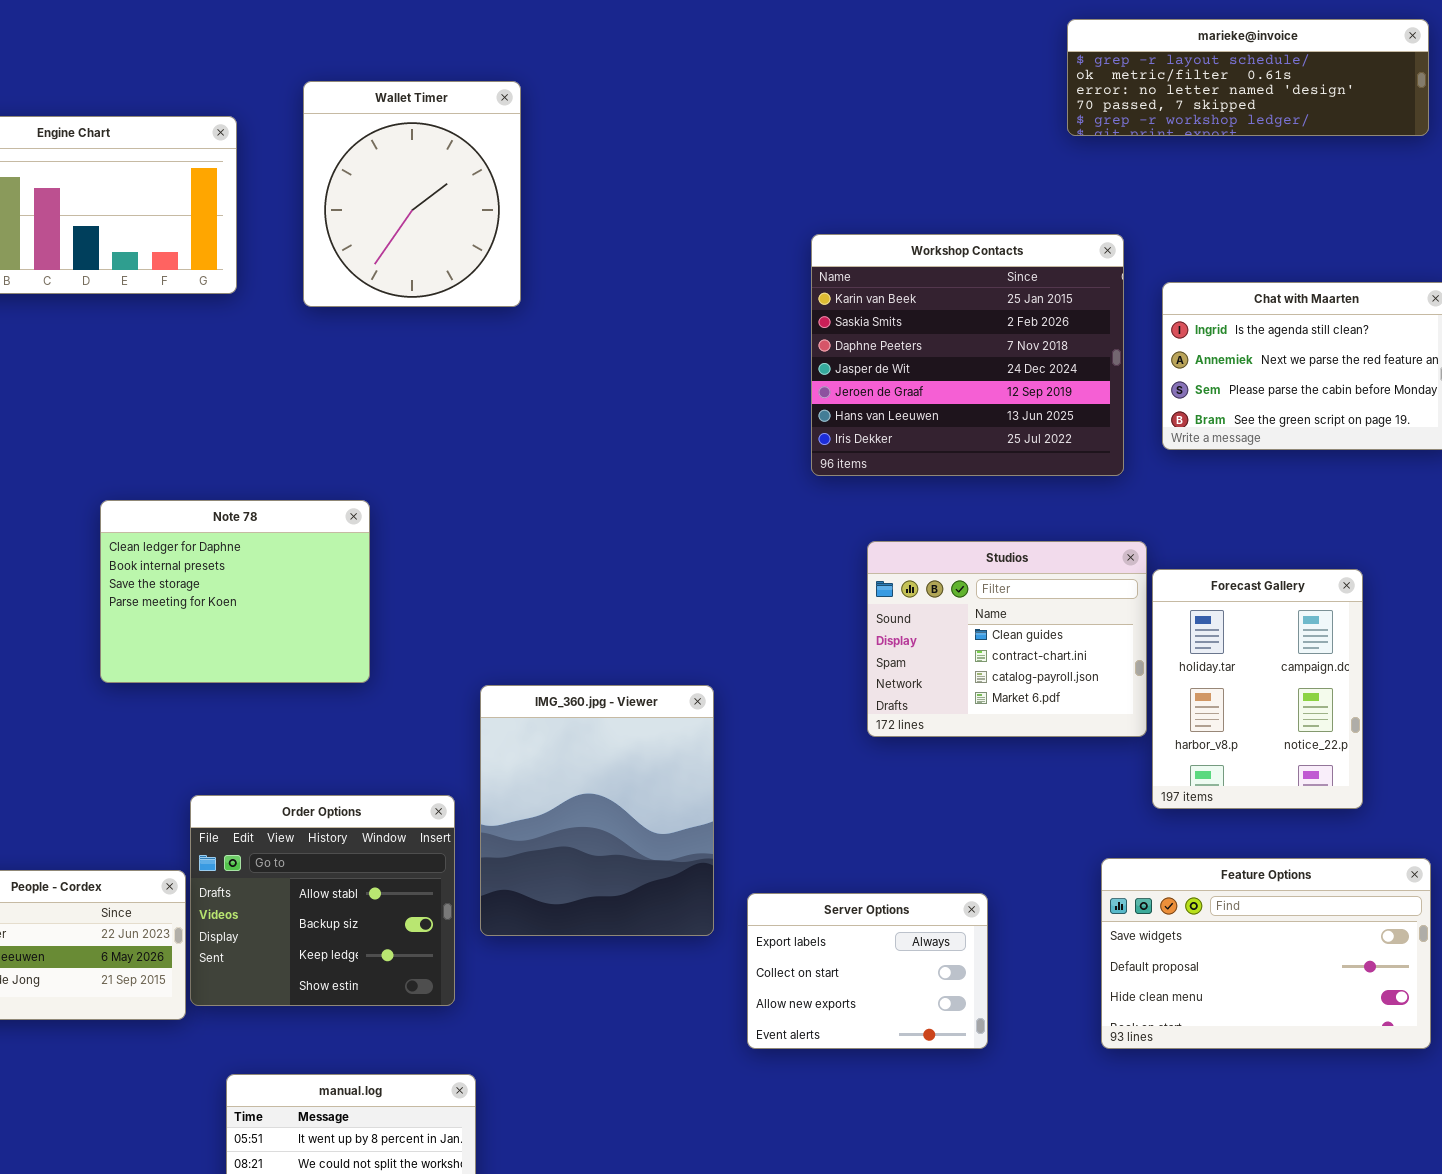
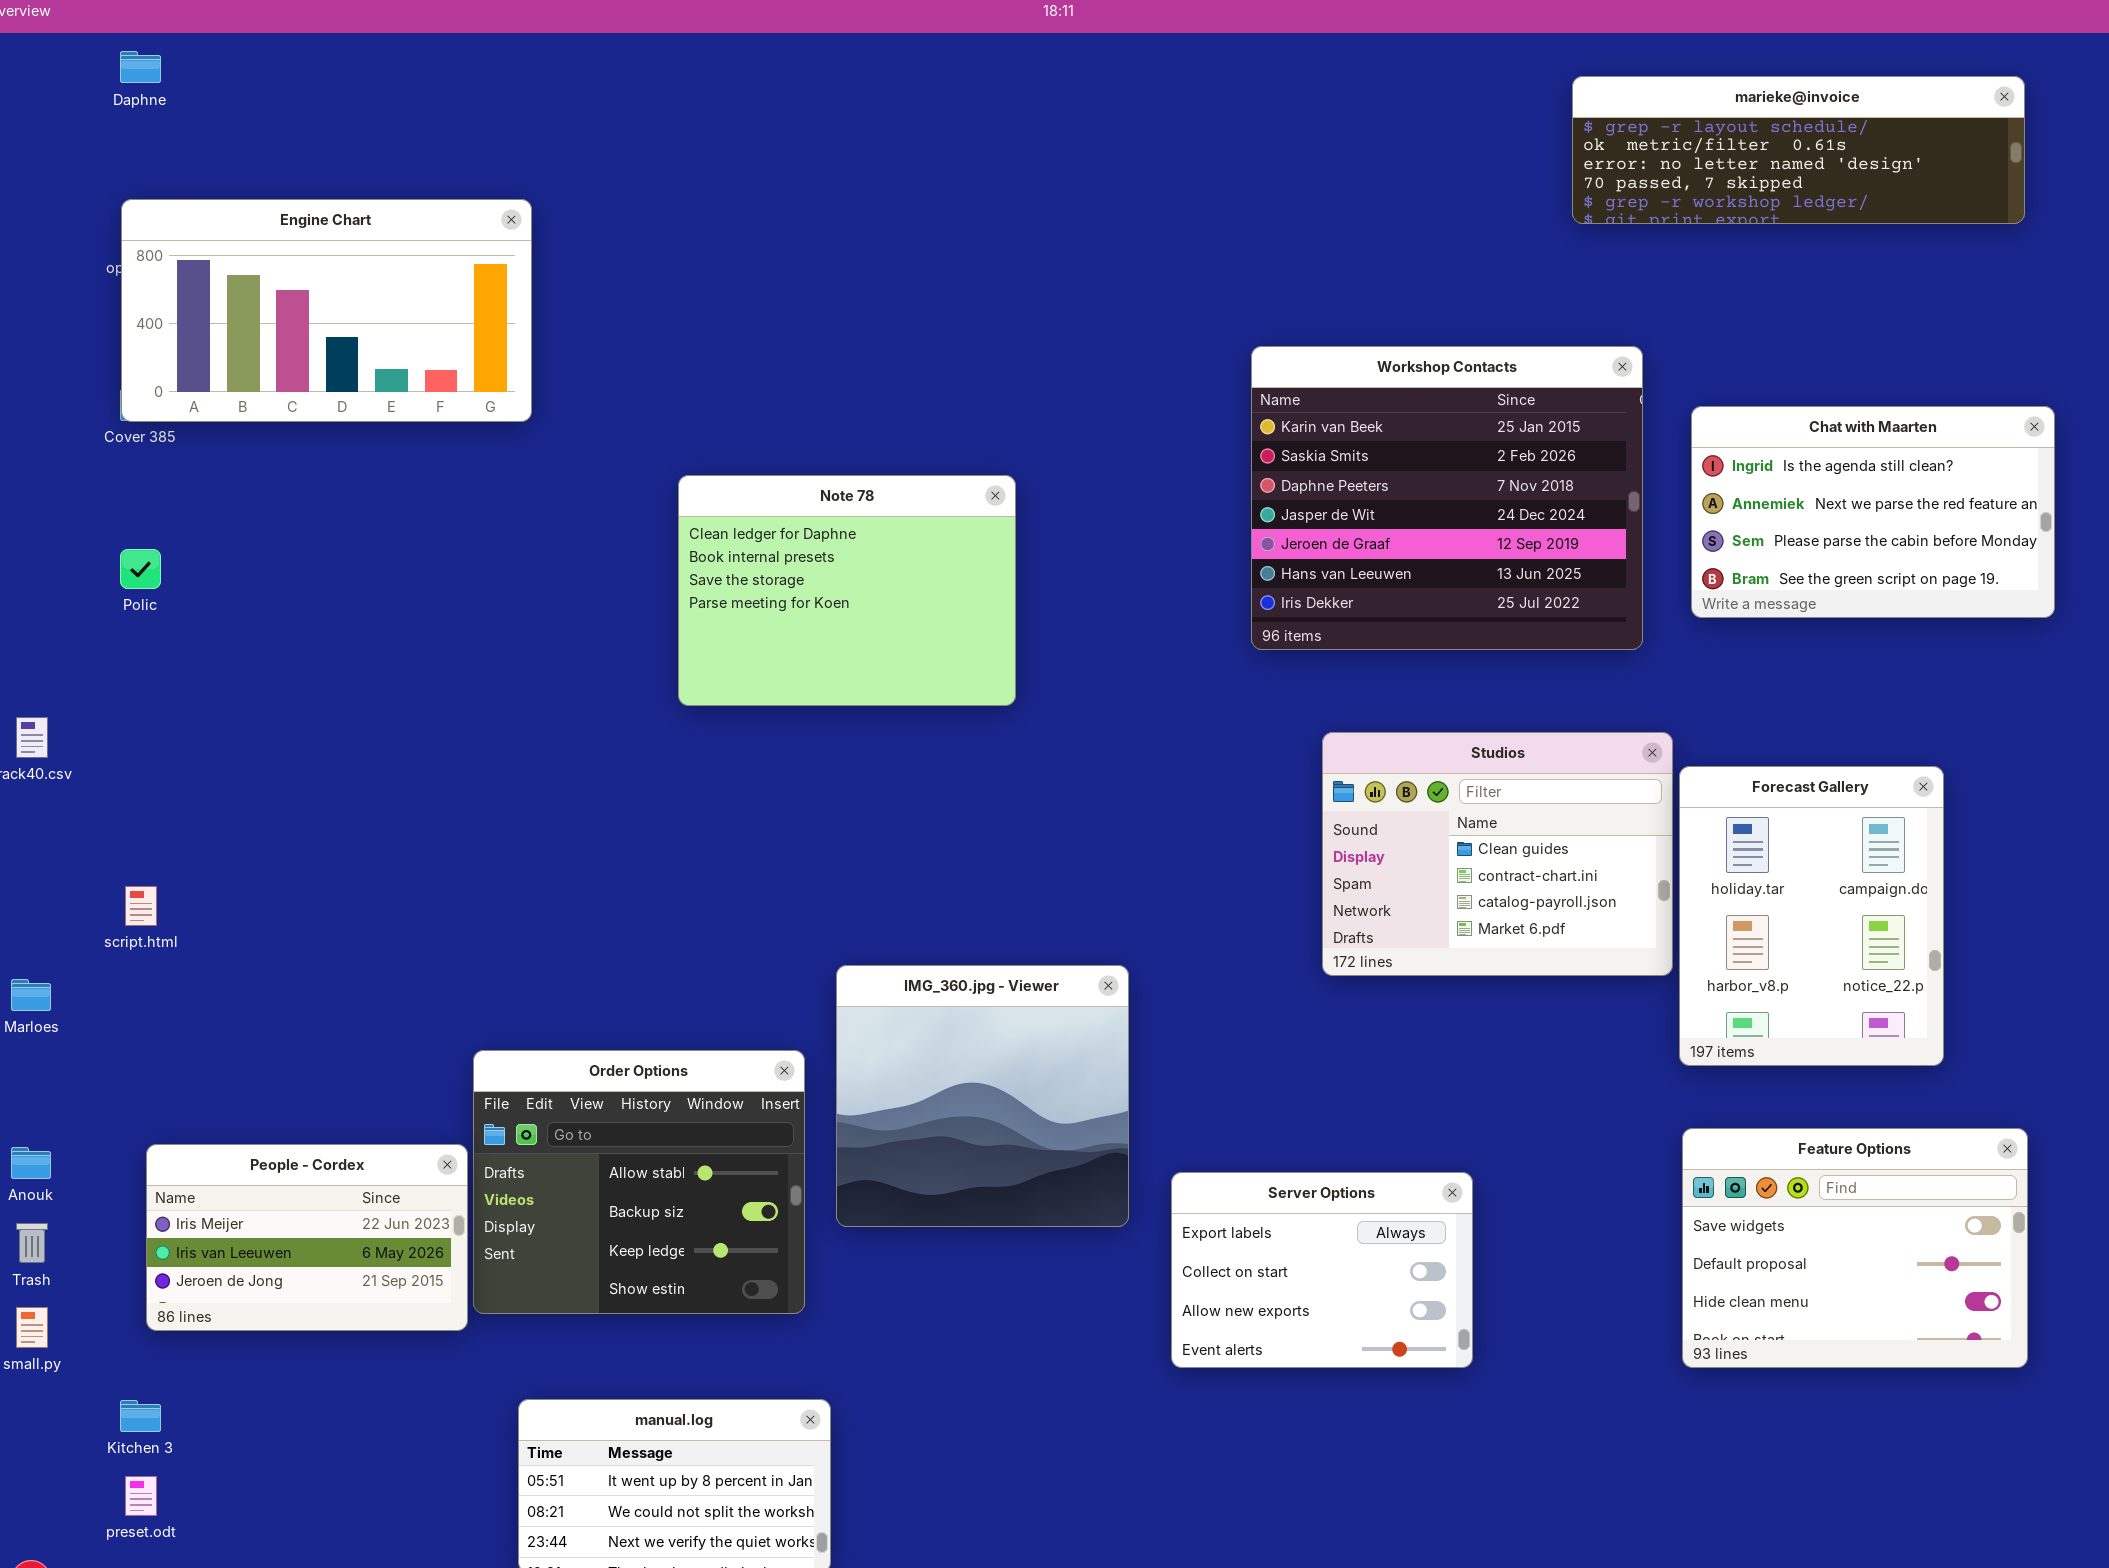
Wallet Timer: [303,81,521,307] -> none, closed
Note 78: [100,500,370,683] -> [678,475,1016,706], moved
IMG_360.jpg - Viewer: [480,685,714,936] -> [836,965,1129,1227], resized
Feature Options: [1101,858,1431,1049] -> [1682,1128,2028,1368], resized

